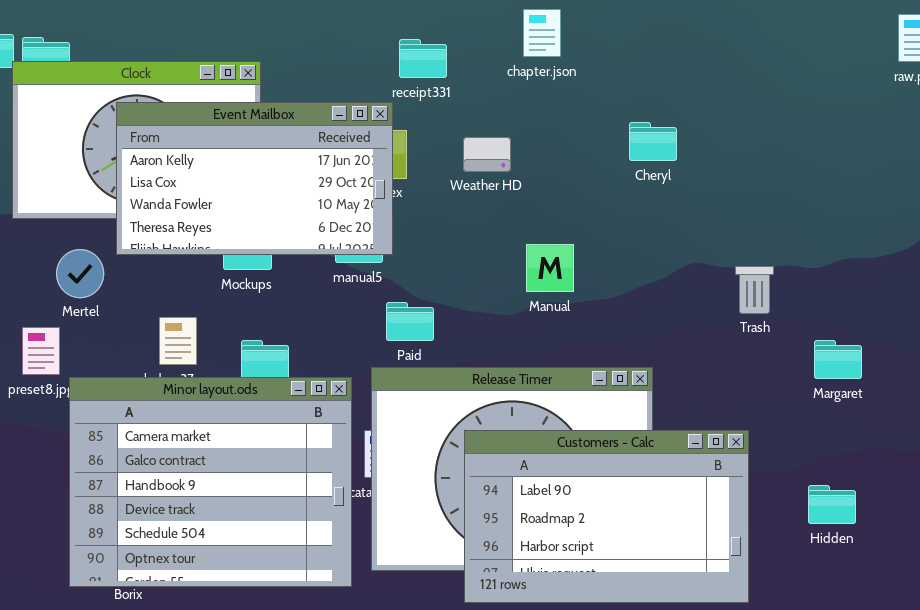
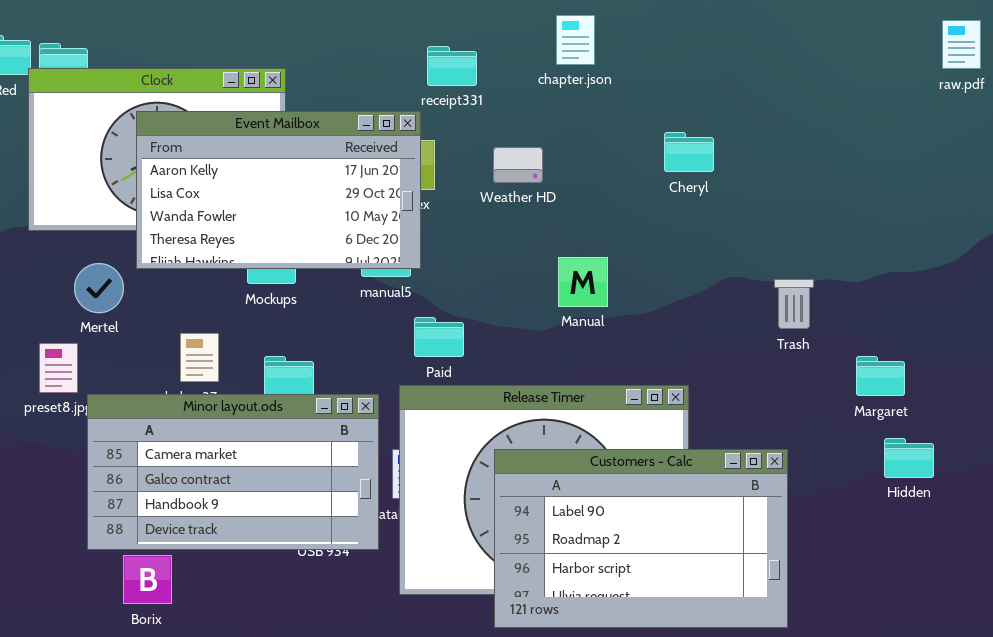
Minor layout.ods: [69,377,352,587] -> [87,394,379,550], resized
Hidden: [808,485,856,524] -> [884,438,934,478], moved

